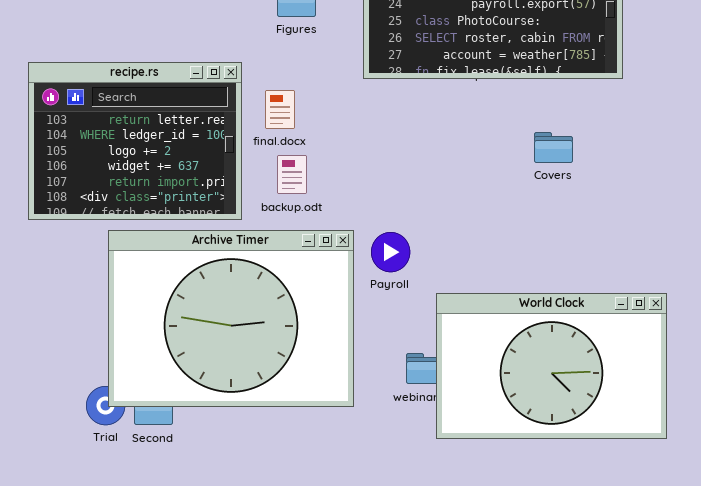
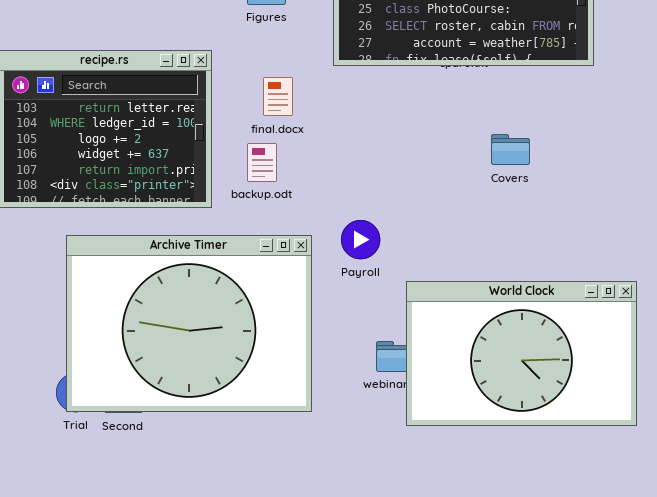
final.docx: [265,90,295,129] -> [263,77,293,116], moved
Covers: [534,132,573,163] -> [491,134,530,165], moved
Archive Timer: [108,230,354,407] -> [66,235,312,412], moved

